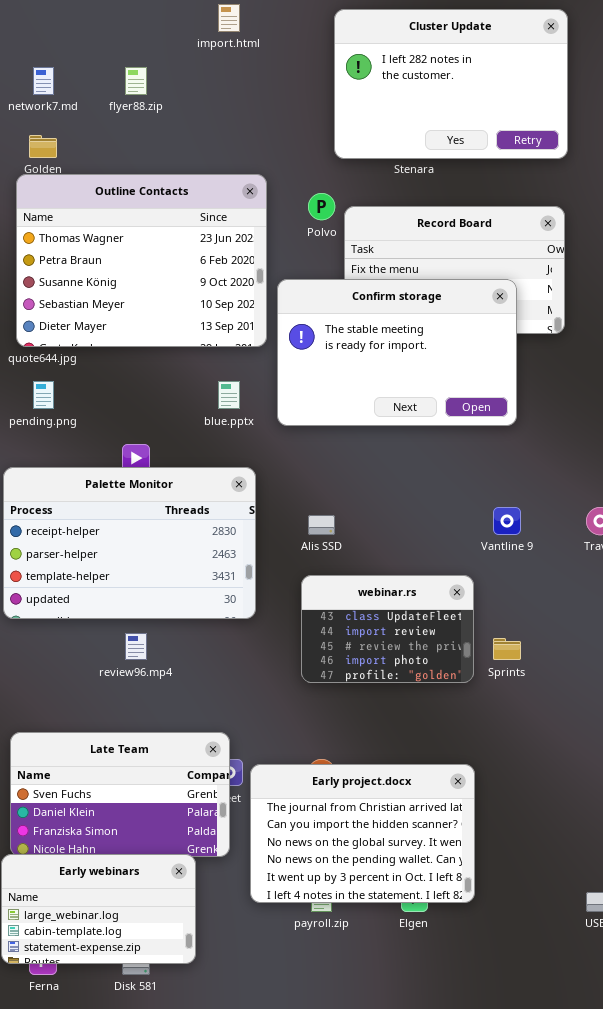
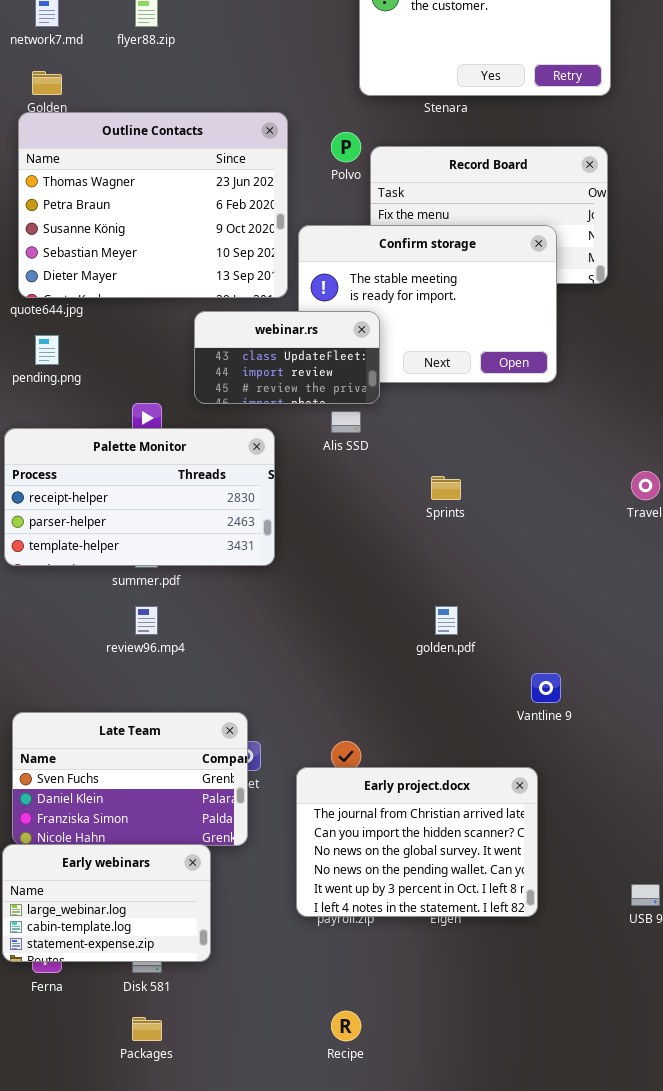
Palette Monitor: [3,467,256,619] -> [4,428,275,566], resized
Vantline 9: [493,507,521,535] -> [531,673,561,703], moved
Alis SSD: [308,515,335,535] -> [331,411,361,433], moved
webinar.rs: [301,575,474,683] -> [194,311,380,404], moved, resized
Sprints: [493,638,521,660] -> [431,476,461,500], moved
Early project.docx: [250,764,475,903] -> [296,767,538,917], moved

